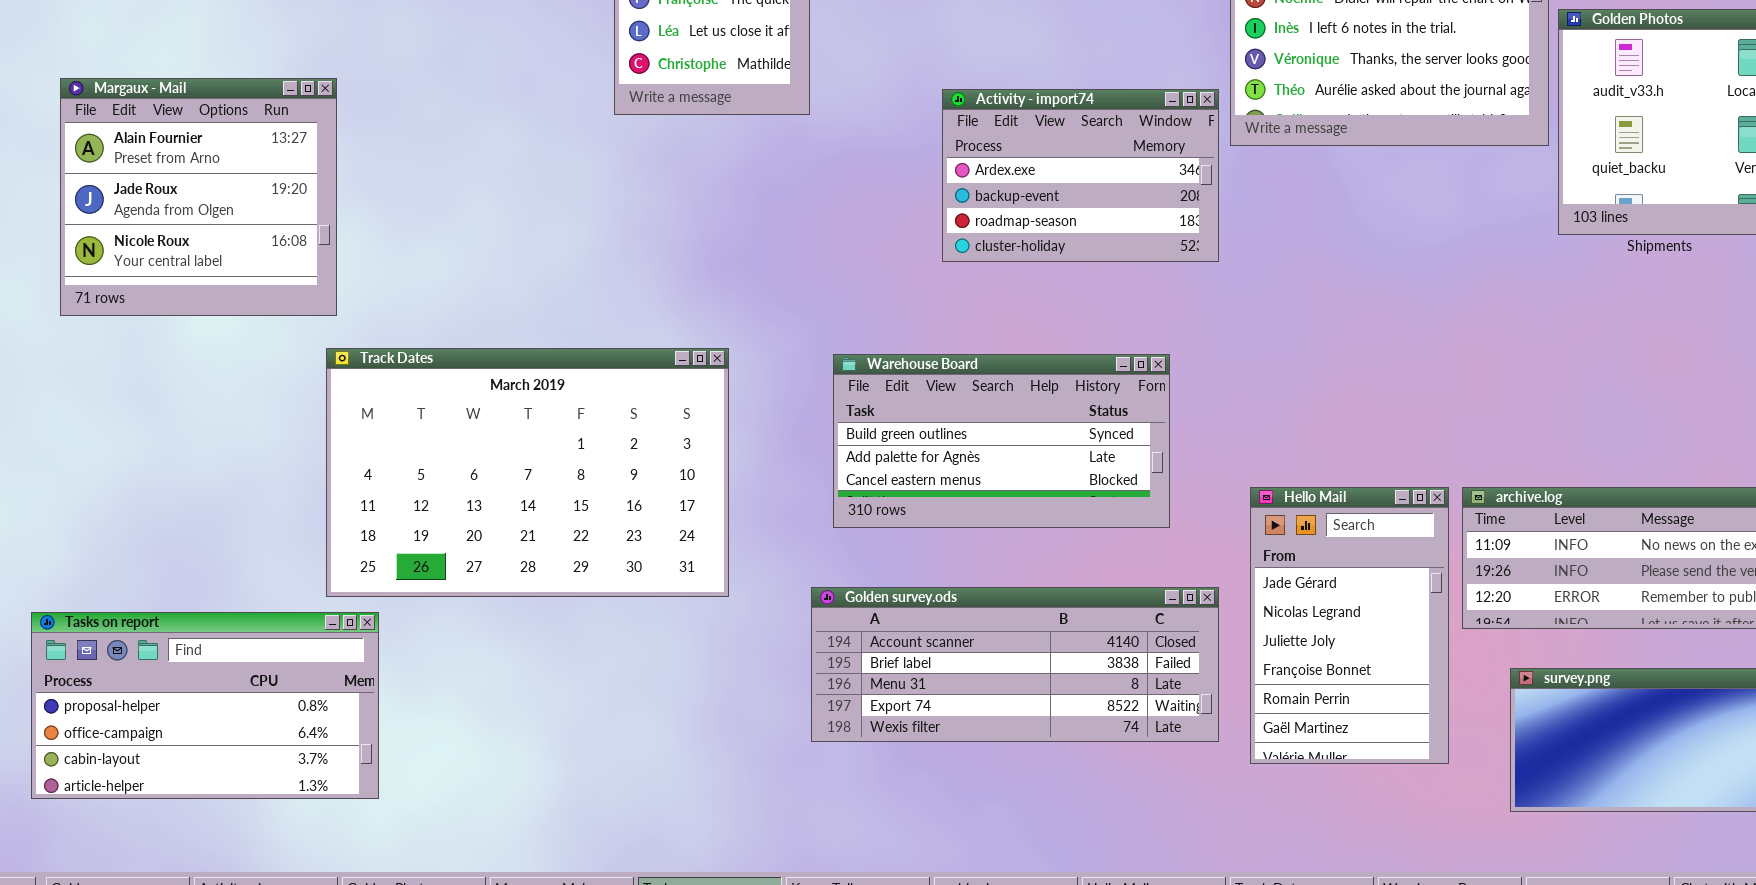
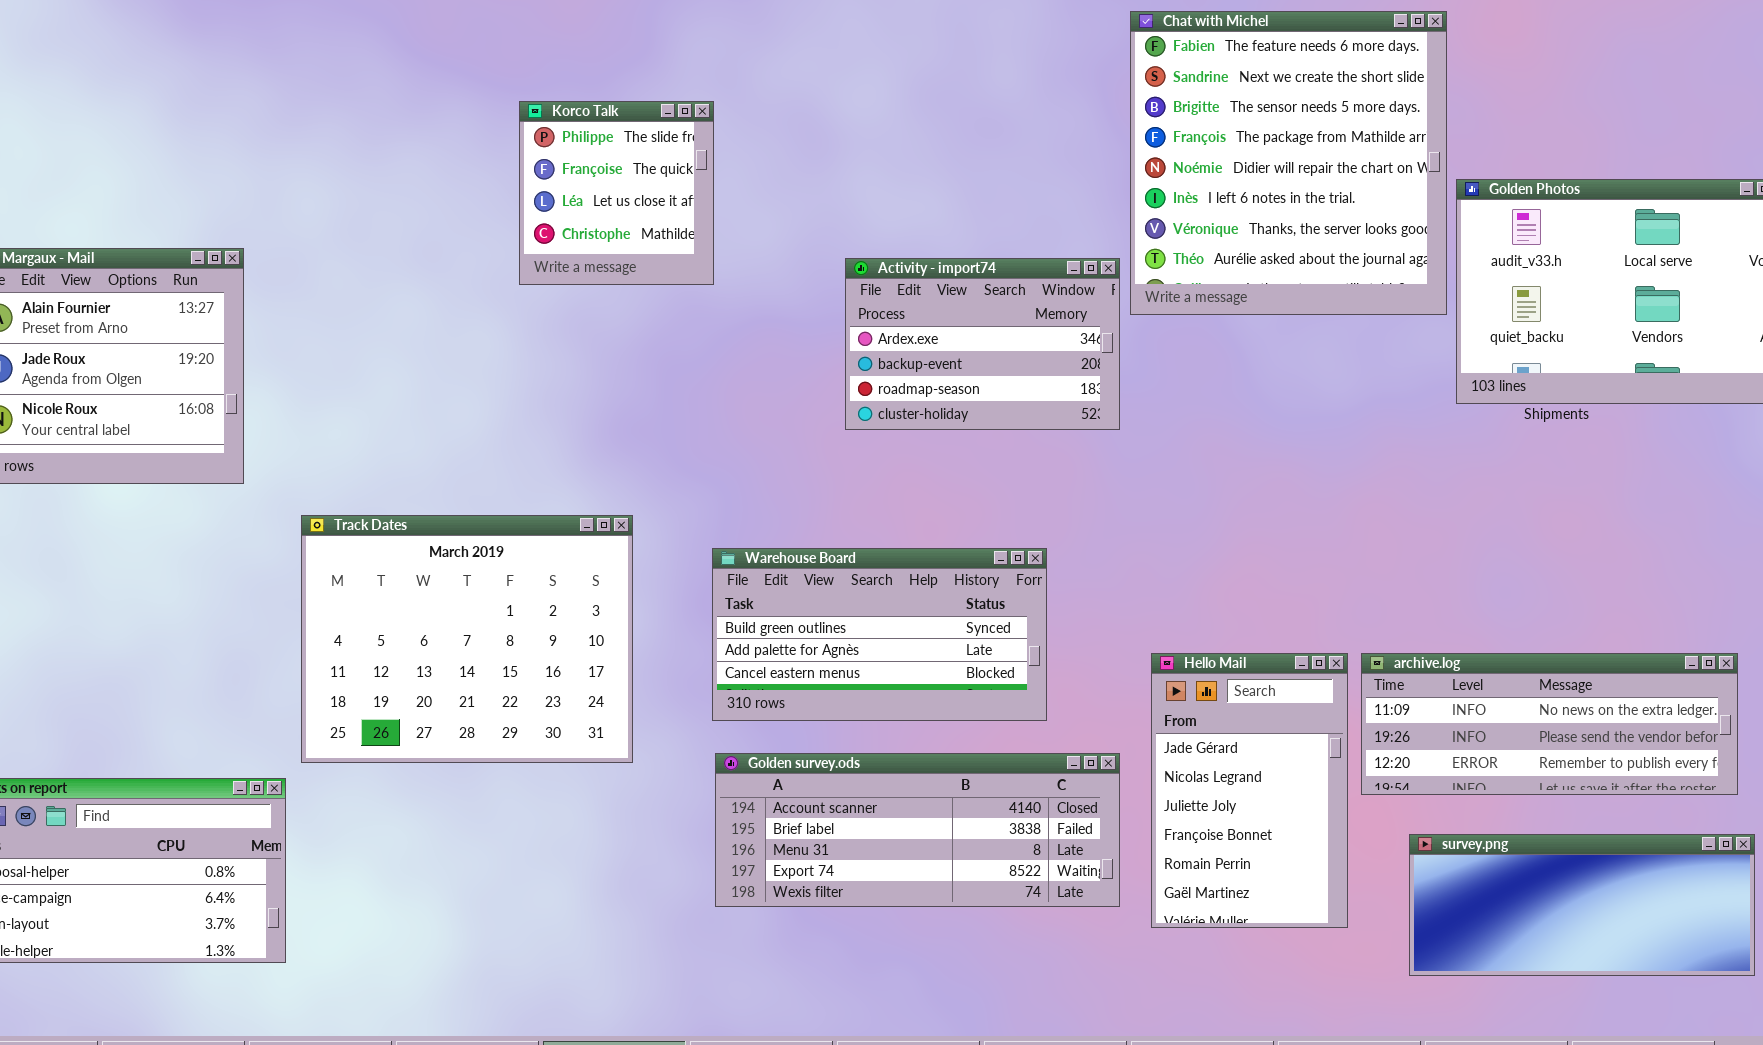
Track Dates: [326,348,729,597] -> [301,515,633,763], resized
Warehouse Board: [833,354,1170,528] -> [712,548,1047,721], moved

